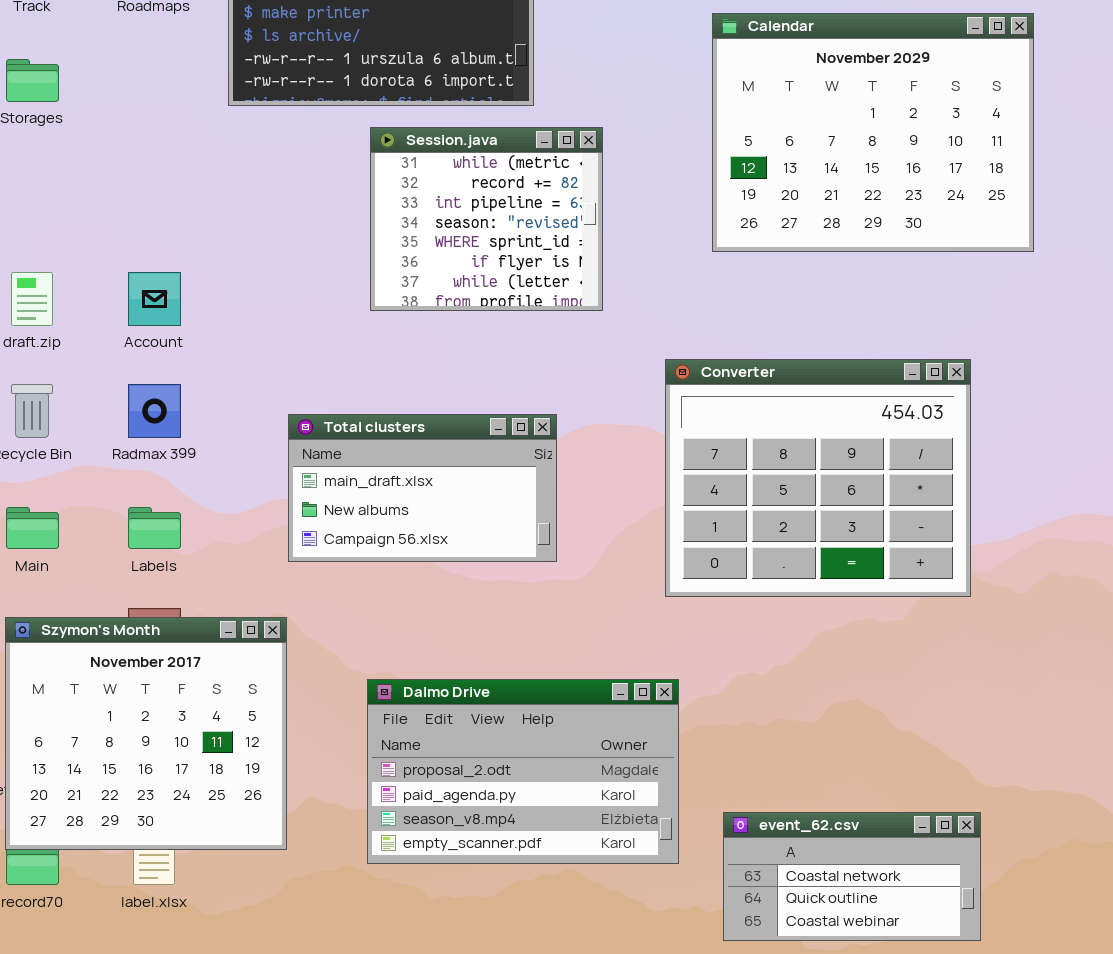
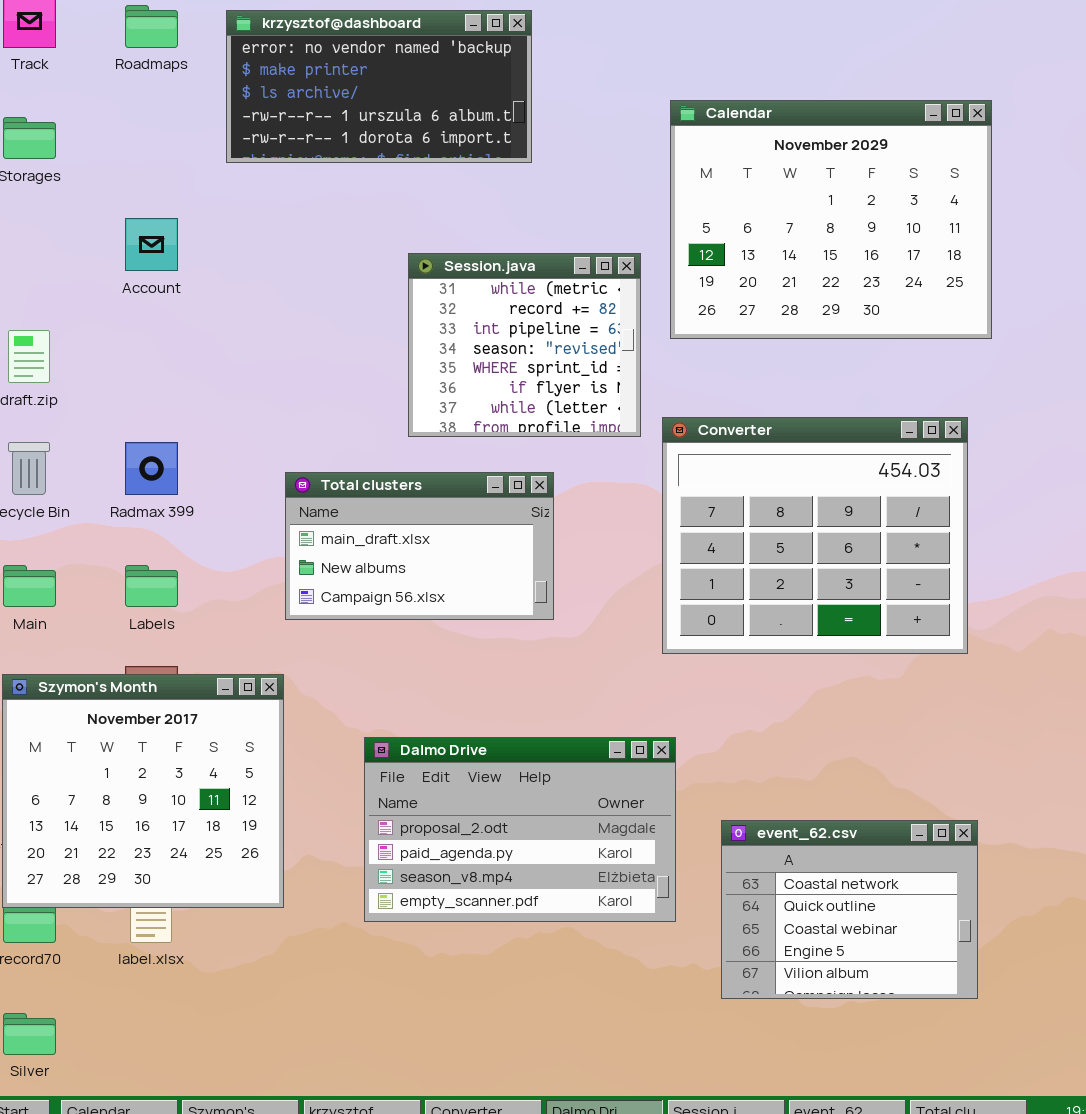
Calendar: [712,13,1034,252] -> [670,100,992,339], moved
Session.java: [370,127,603,311] -> [408,253,641,437], moved
Account: [128,272,181,326] -> [125,218,178,271], moved
event_62.csv: [723,812,981,941] -> [721,820,978,999], resized

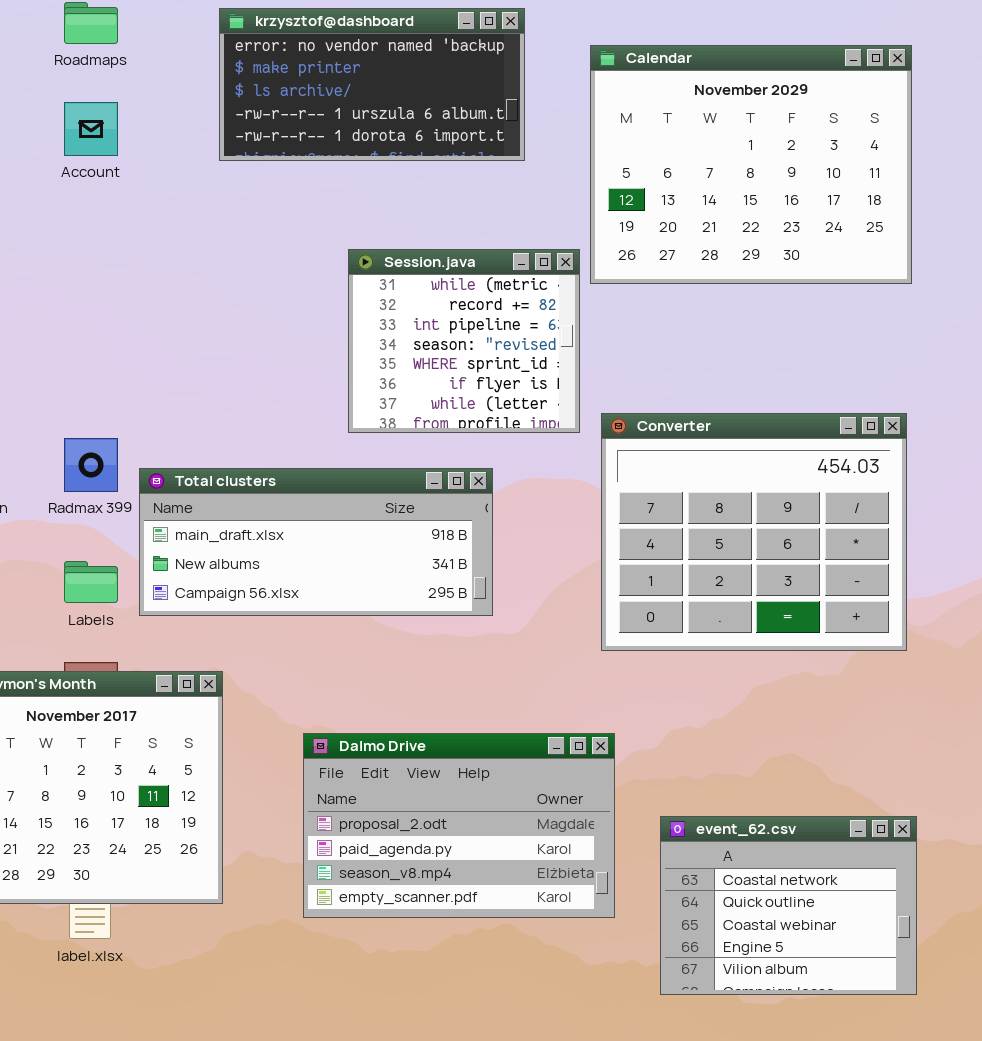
krzysztof@dashboard: [226,10,532,163] -> [219,8,525,161], moved
Calendar: [670,100,992,339] -> [590,45,912,284], moved
Account: [125,218,178,271] -> [64,102,118,156], moved
Total clusters: [285,472,554,620] -> [139,468,493,616], resized

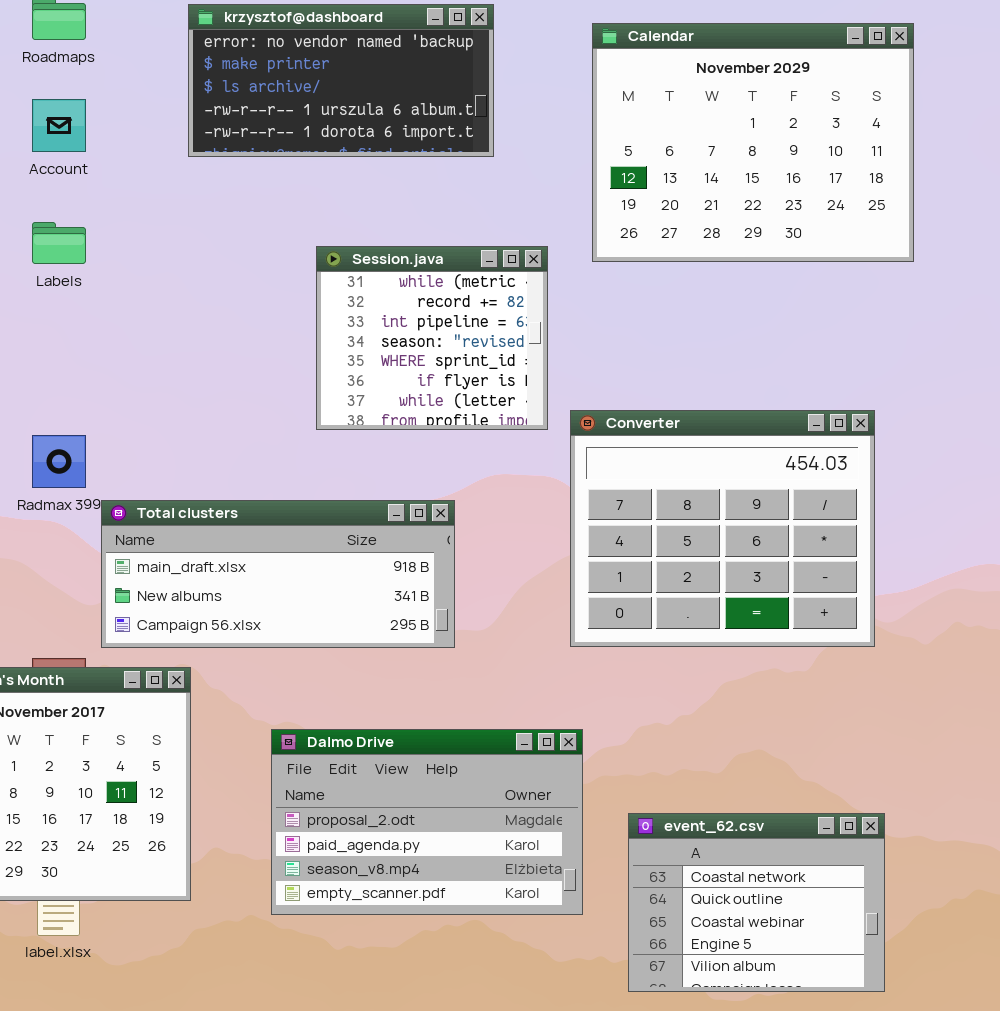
Calendar: [590,45,912,284] -> [592,23,914,262], moved
Total clusters: [139,468,493,616] -> [101,500,455,648], moved
Labels: [64,561,118,603] -> [32,222,86,264], moved

